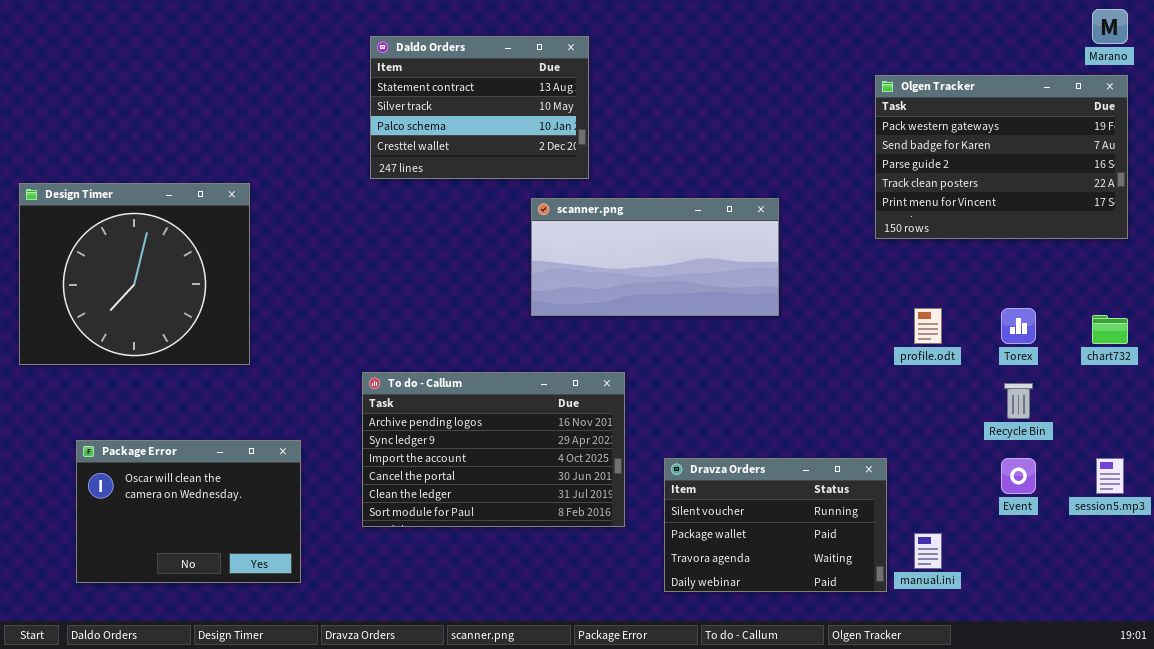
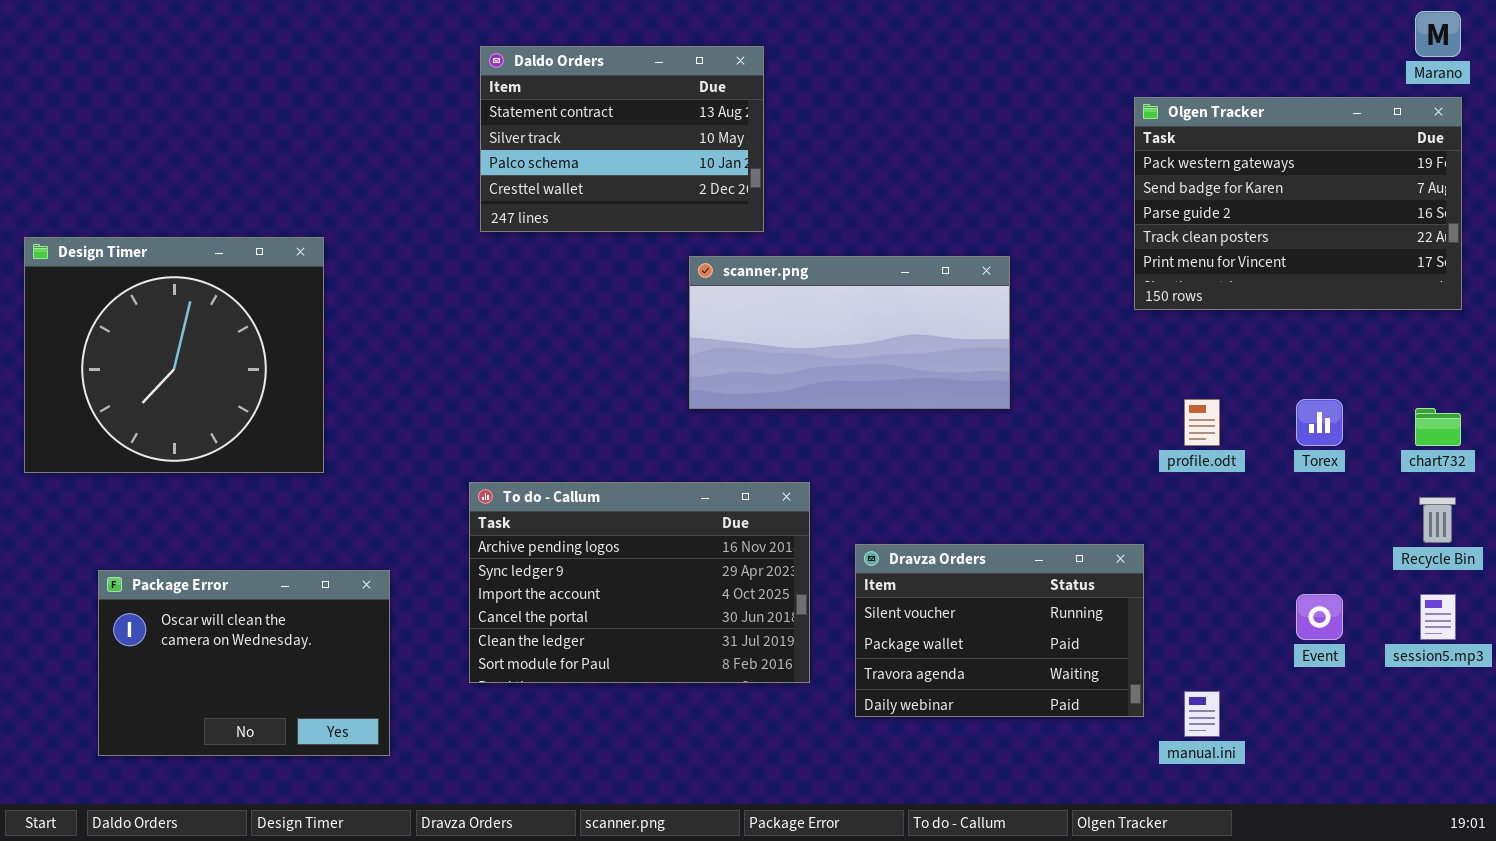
Recycle Bin: [1004,383,1033,419] -> [1419,497,1456,543], moved
Dravza Orders: [664,458,887,592] -> [855,544,1144,717], moved

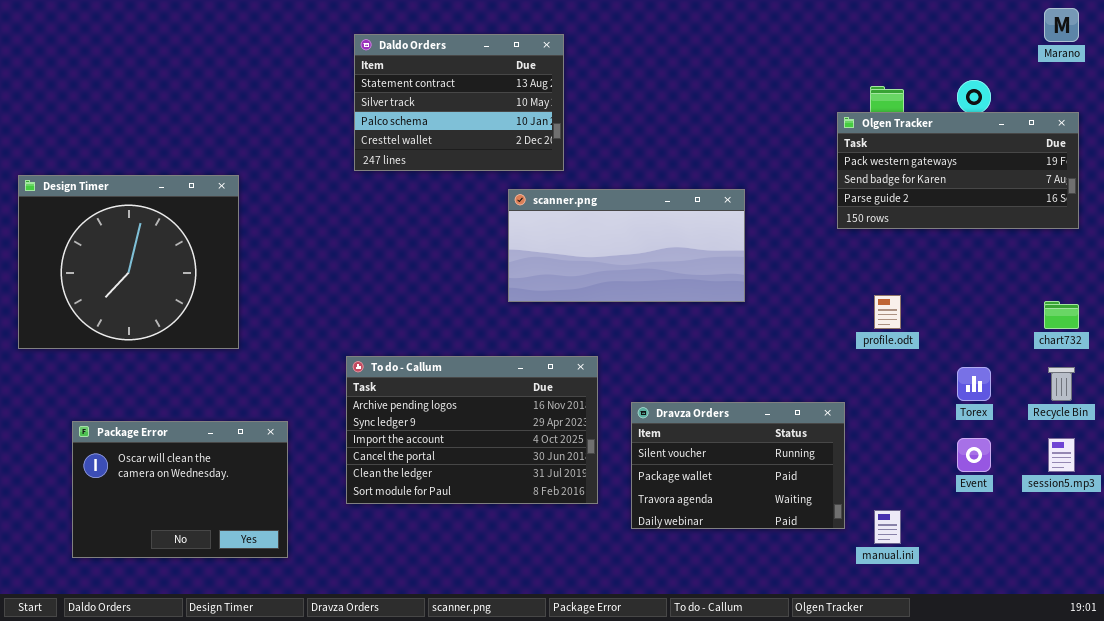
Olgen Tracker: [1134,97,1462,310] -> [837,112,1079,229], resized
Torex: [1296,399,1343,446] -> [957,367,991,401], moved

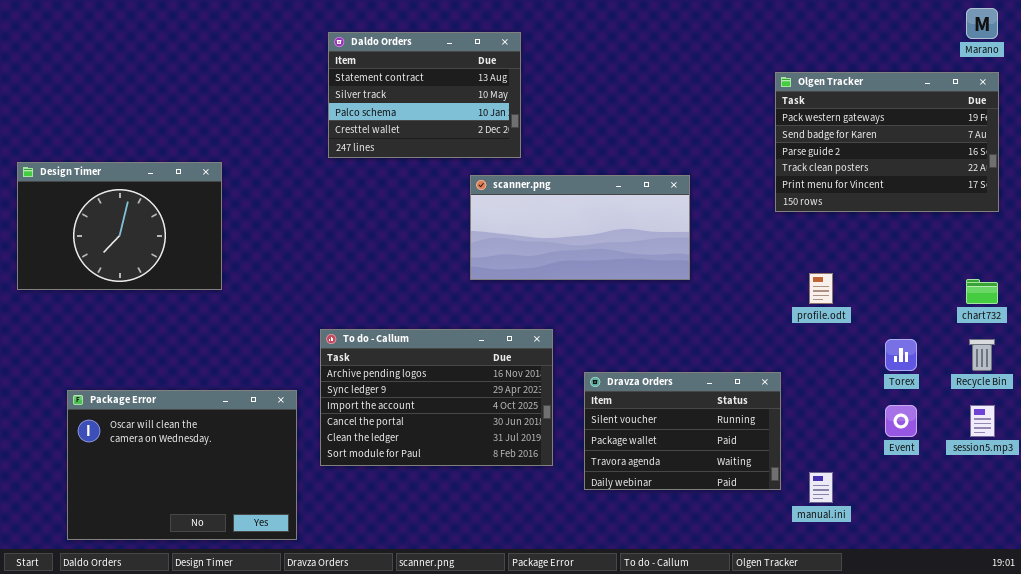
Olgen Tracker: [837,112,1079,229] -> [775,72,999,212], resized
Design Timer: [18,175,239,349] -> [17,162,222,290], resized
Package Error: [72,421,288,558] -> [67,390,297,540], resized

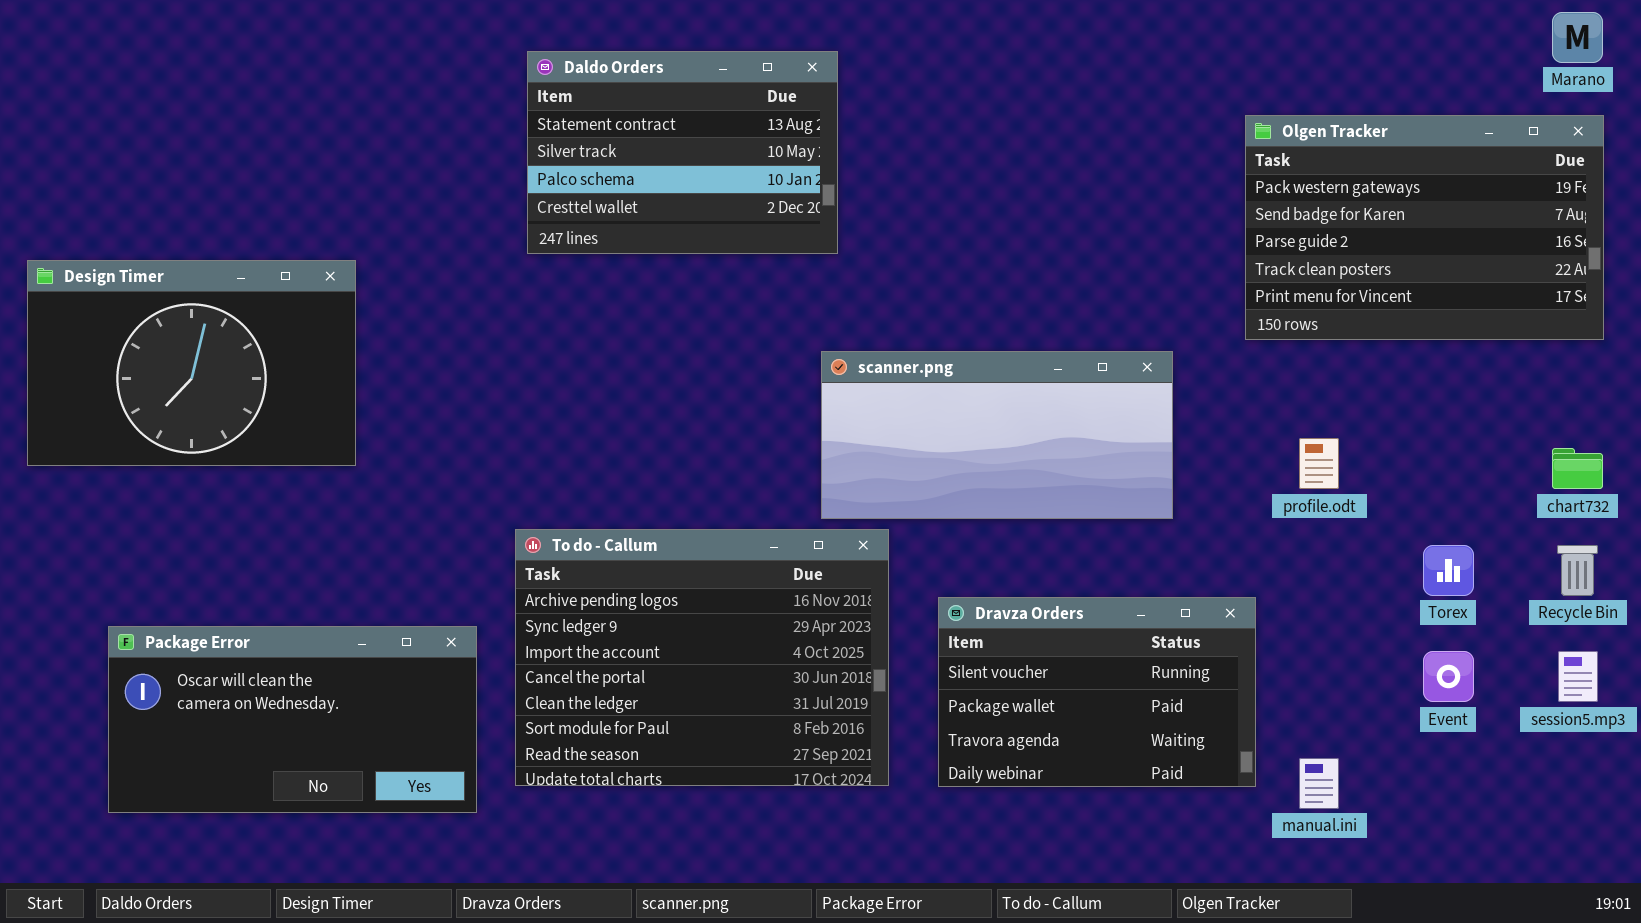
scanner.png: [470,175,690,280] -> [821,351,1173,519], moved
To do - Callum: [320,329,553,466] -> [515,529,889,786], resized
Package Error: [67,390,297,540] -> [108,626,477,813], resized

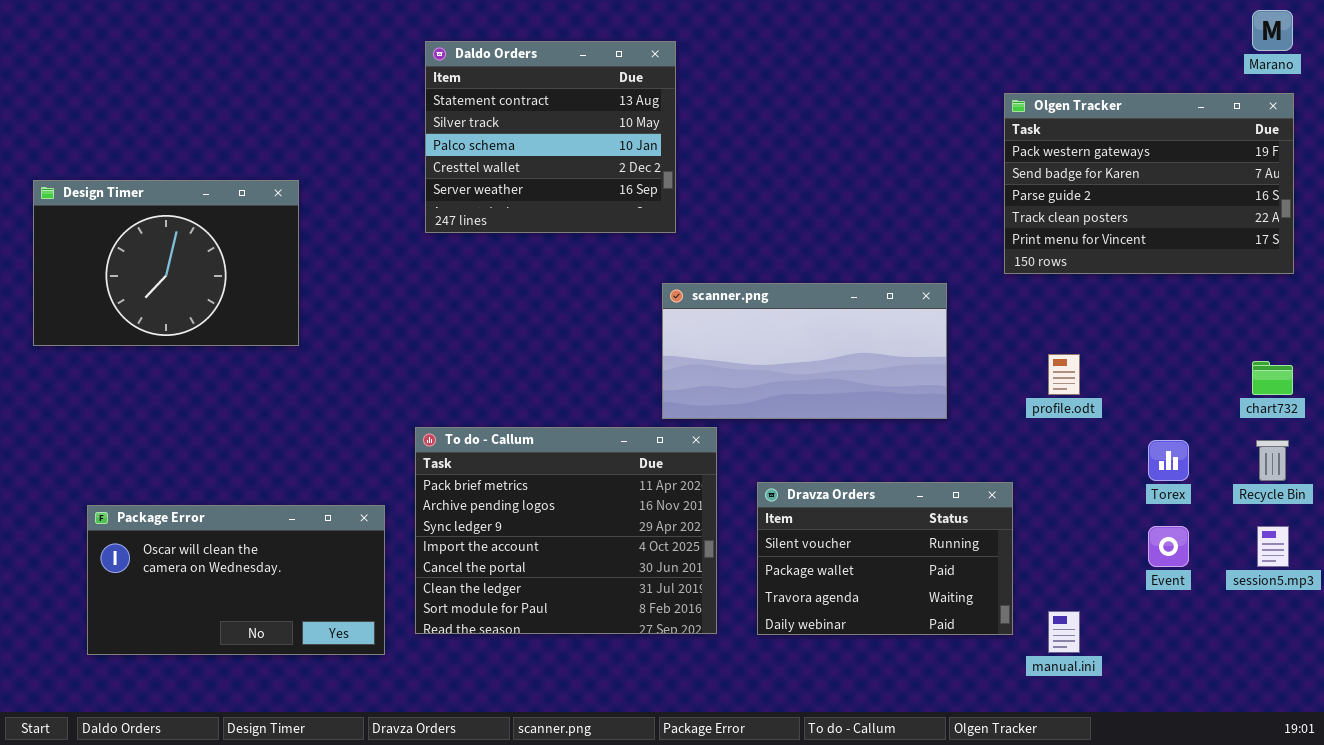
Daldo Orders: [527,51,838,254] -> [425,41,676,233], resized
Design Timer: [27,260,356,466] -> [33,180,299,346], moved
To do - Callum: [515,529,889,786] -> [415,427,717,634], scrolled up 1 row

